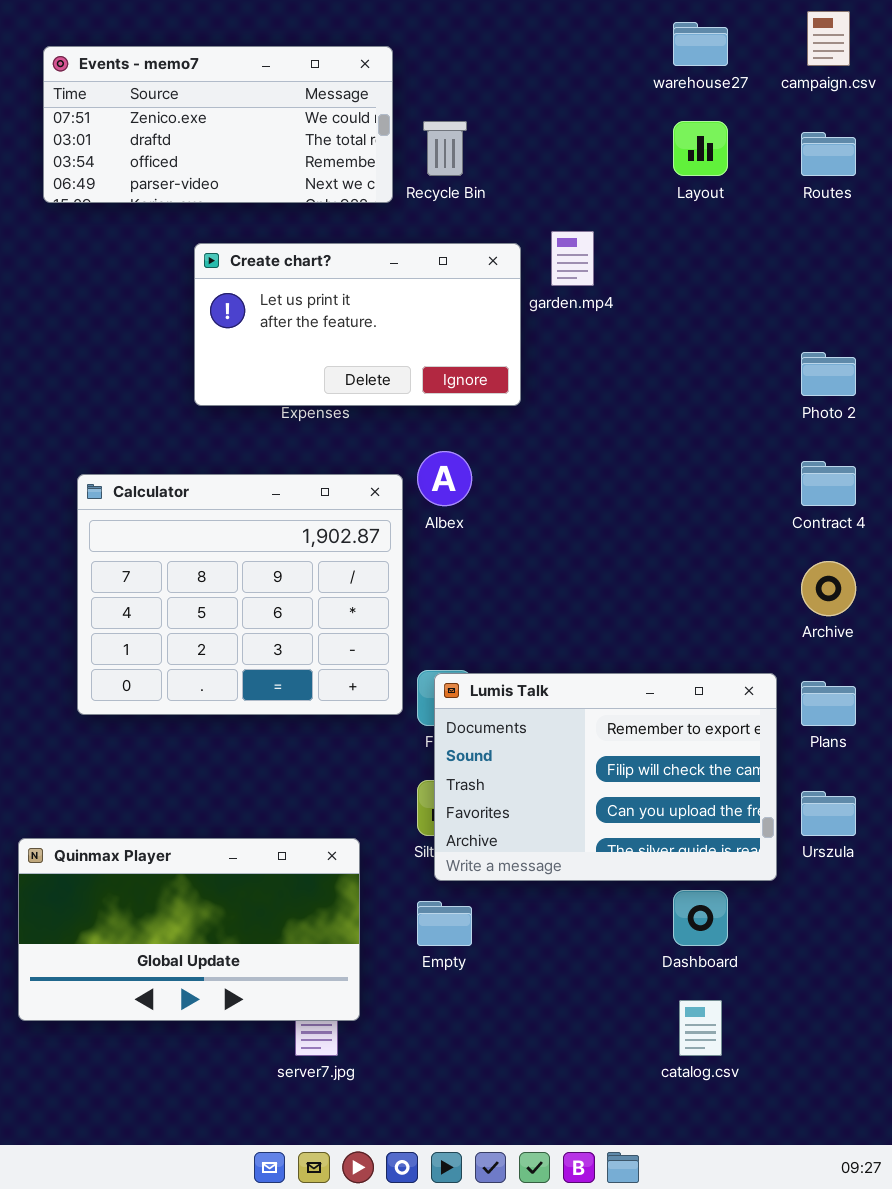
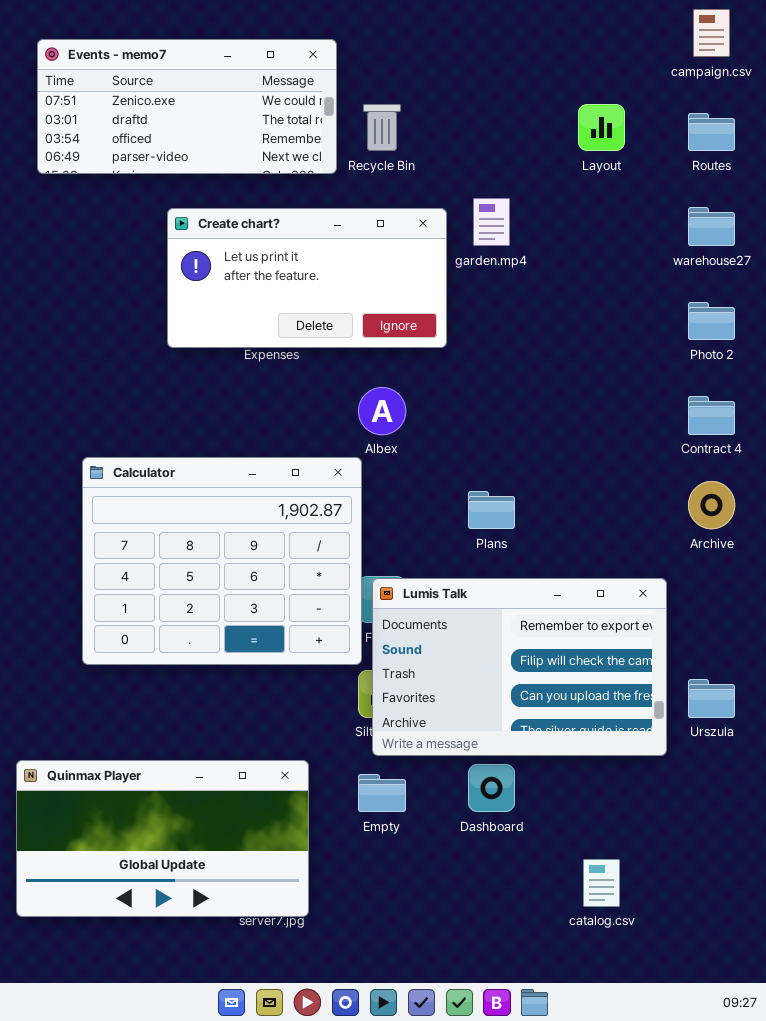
warehouse27: [673,22,728,66] -> [688,207,735,246], moved
Calculator: [77,474,403,715] -> [82,457,362,665], moved
Plans: [801,681,856,726] -> [468,491,515,529], moved
Quinmax Player: [18,838,360,1021] -> [16,760,309,917], moved
Dashboard: [673,890,728,946] -> [468,764,515,812], moved

